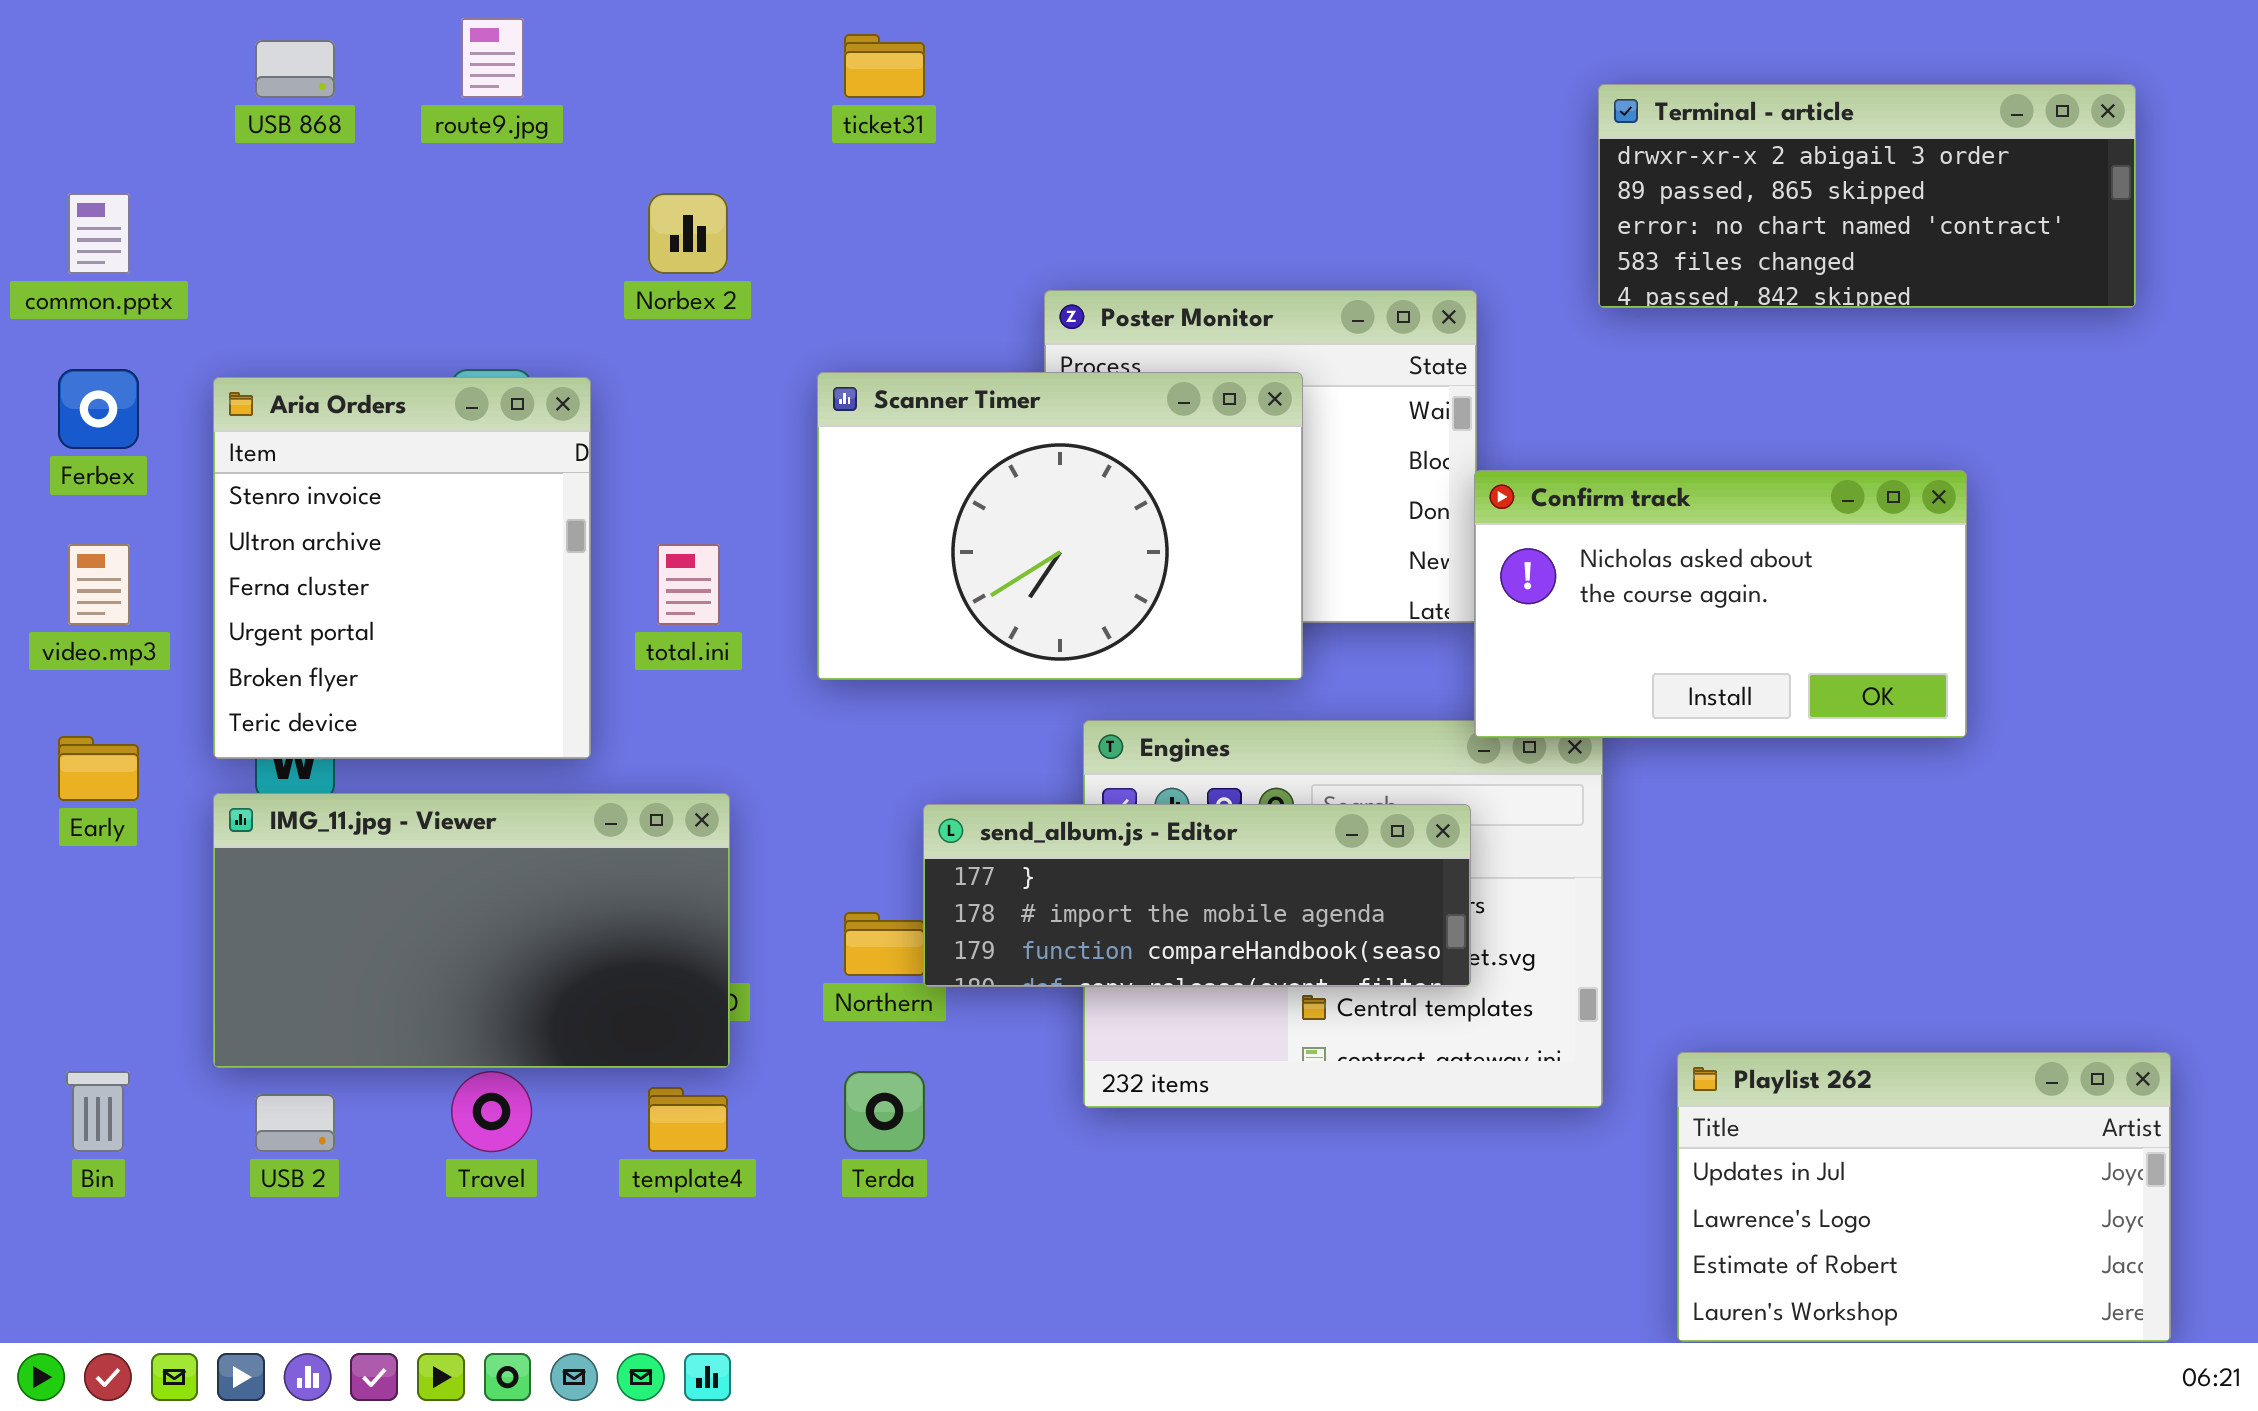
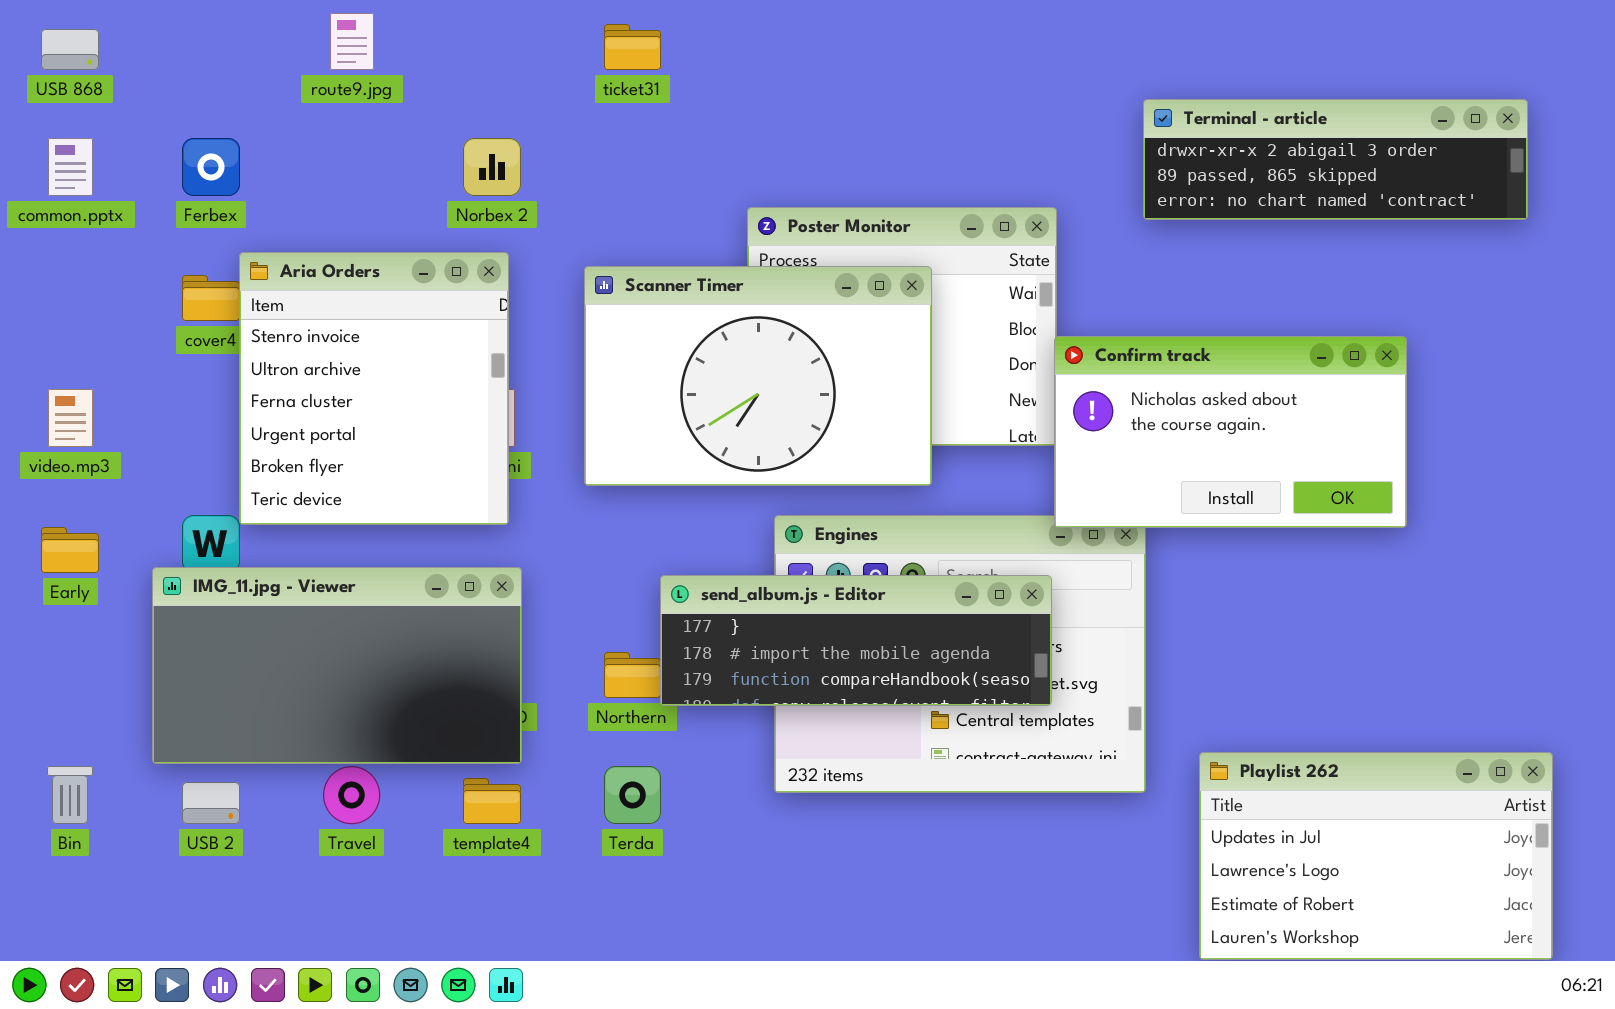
USB 868: [255,40,335,98] -> [41,29,99,70], moved
Terminal - article: [1598,84,2136,308] -> [1143,99,1528,220], resized
Ferbex: [58,369,139,449] -> [182,138,240,196], moved
Aria Orders: [213,377,591,759] -> [239,252,509,525], moved

